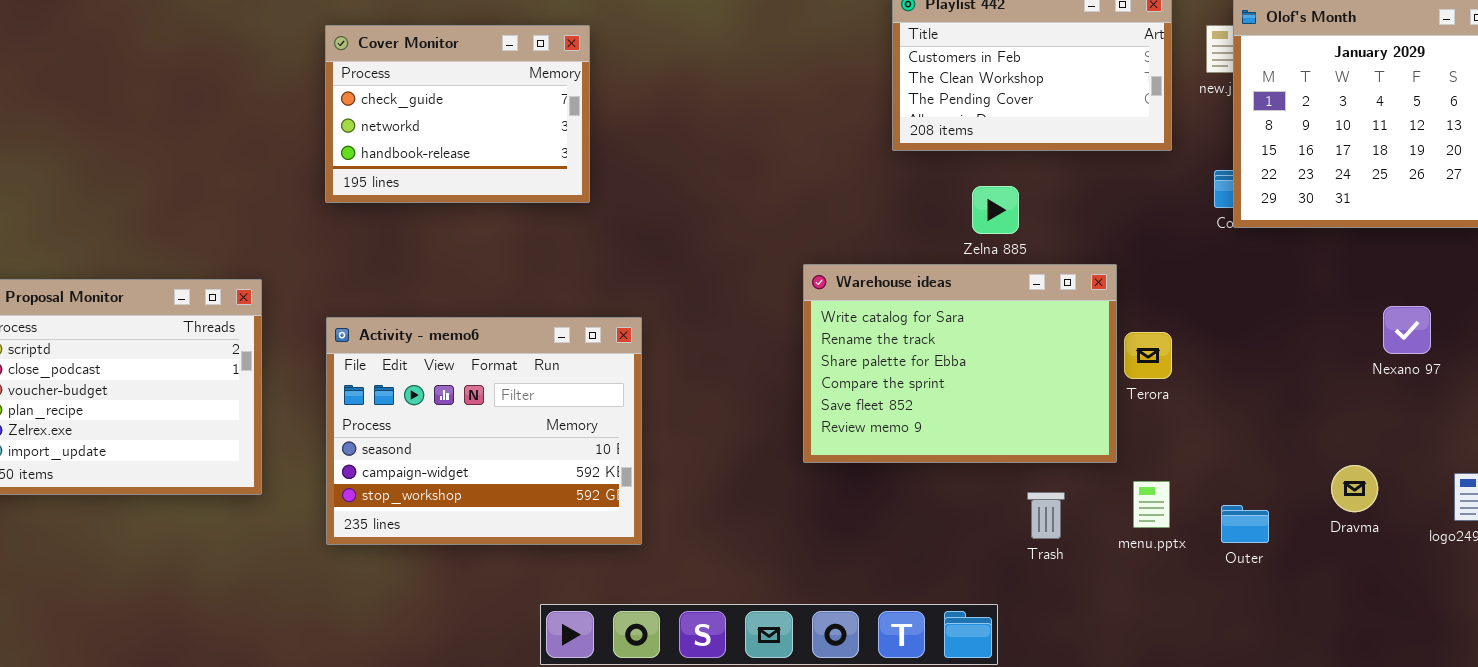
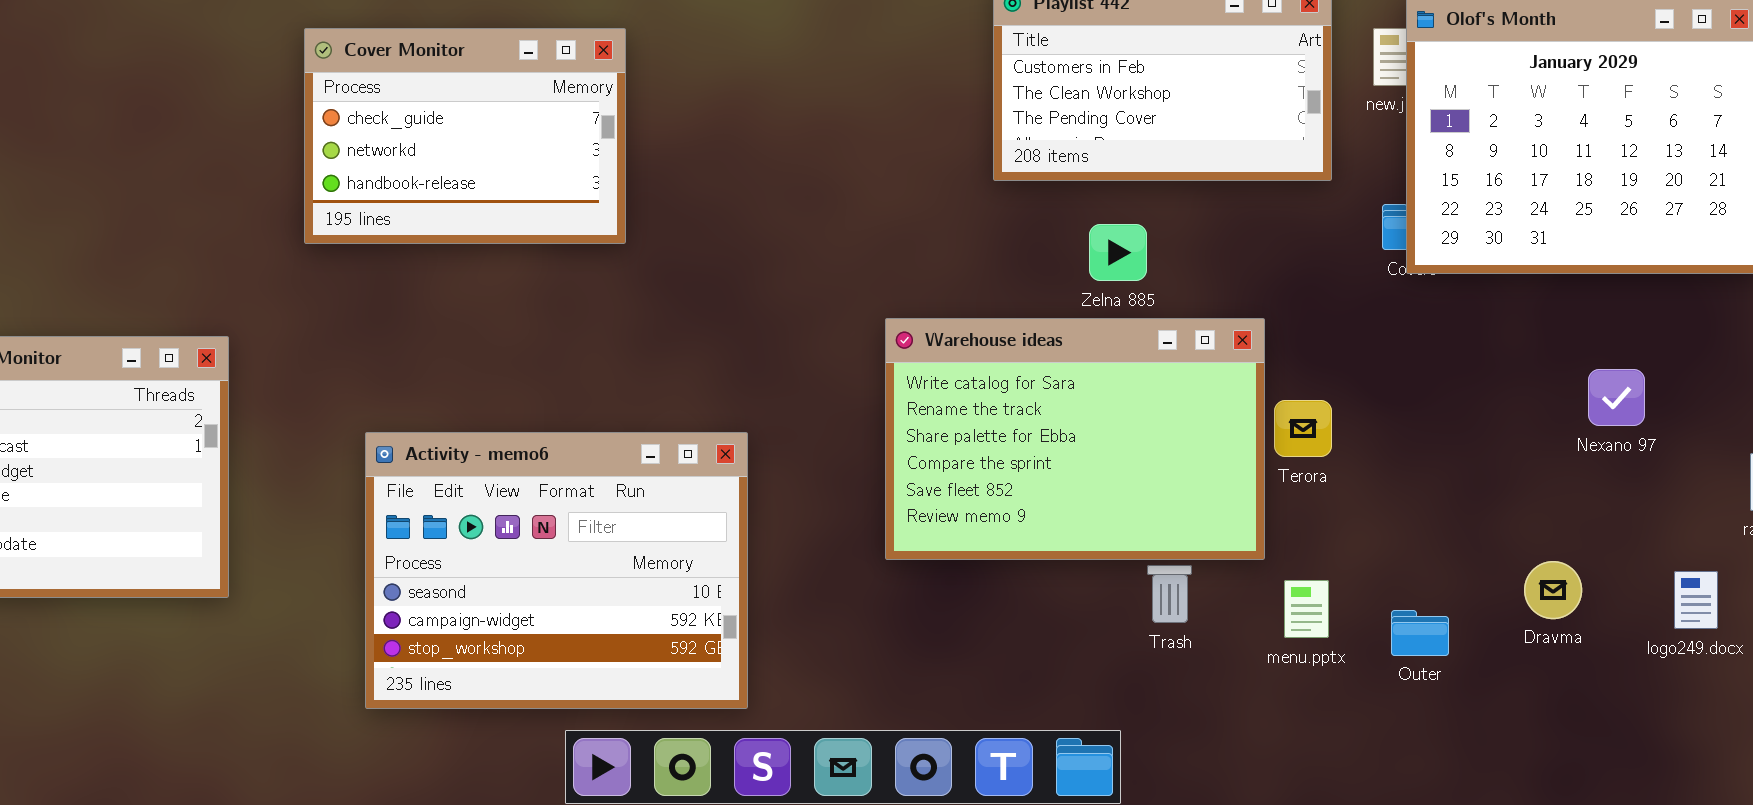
Activity - memo6: [326,317,642,545] -> [365,432,748,709], moved
Trash: [1027,492,1065,539] -> [1147,565,1192,623], moved

